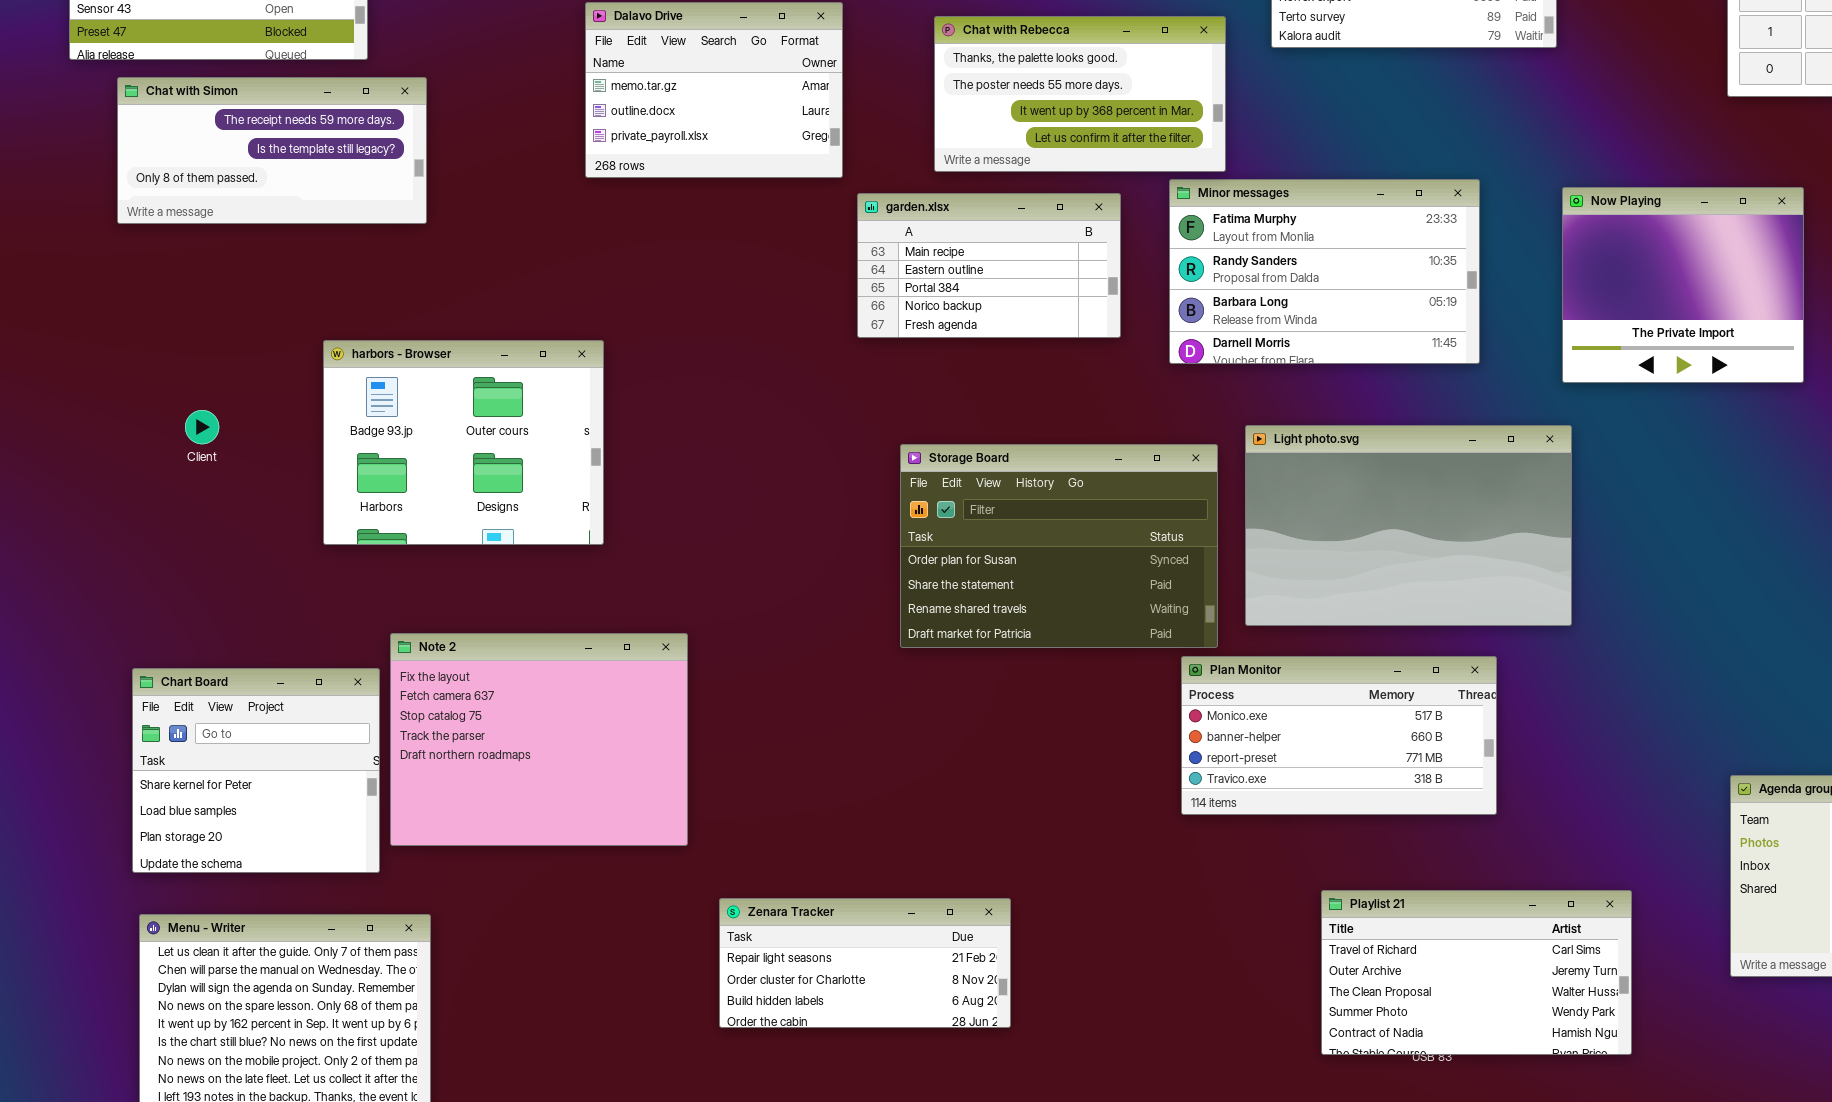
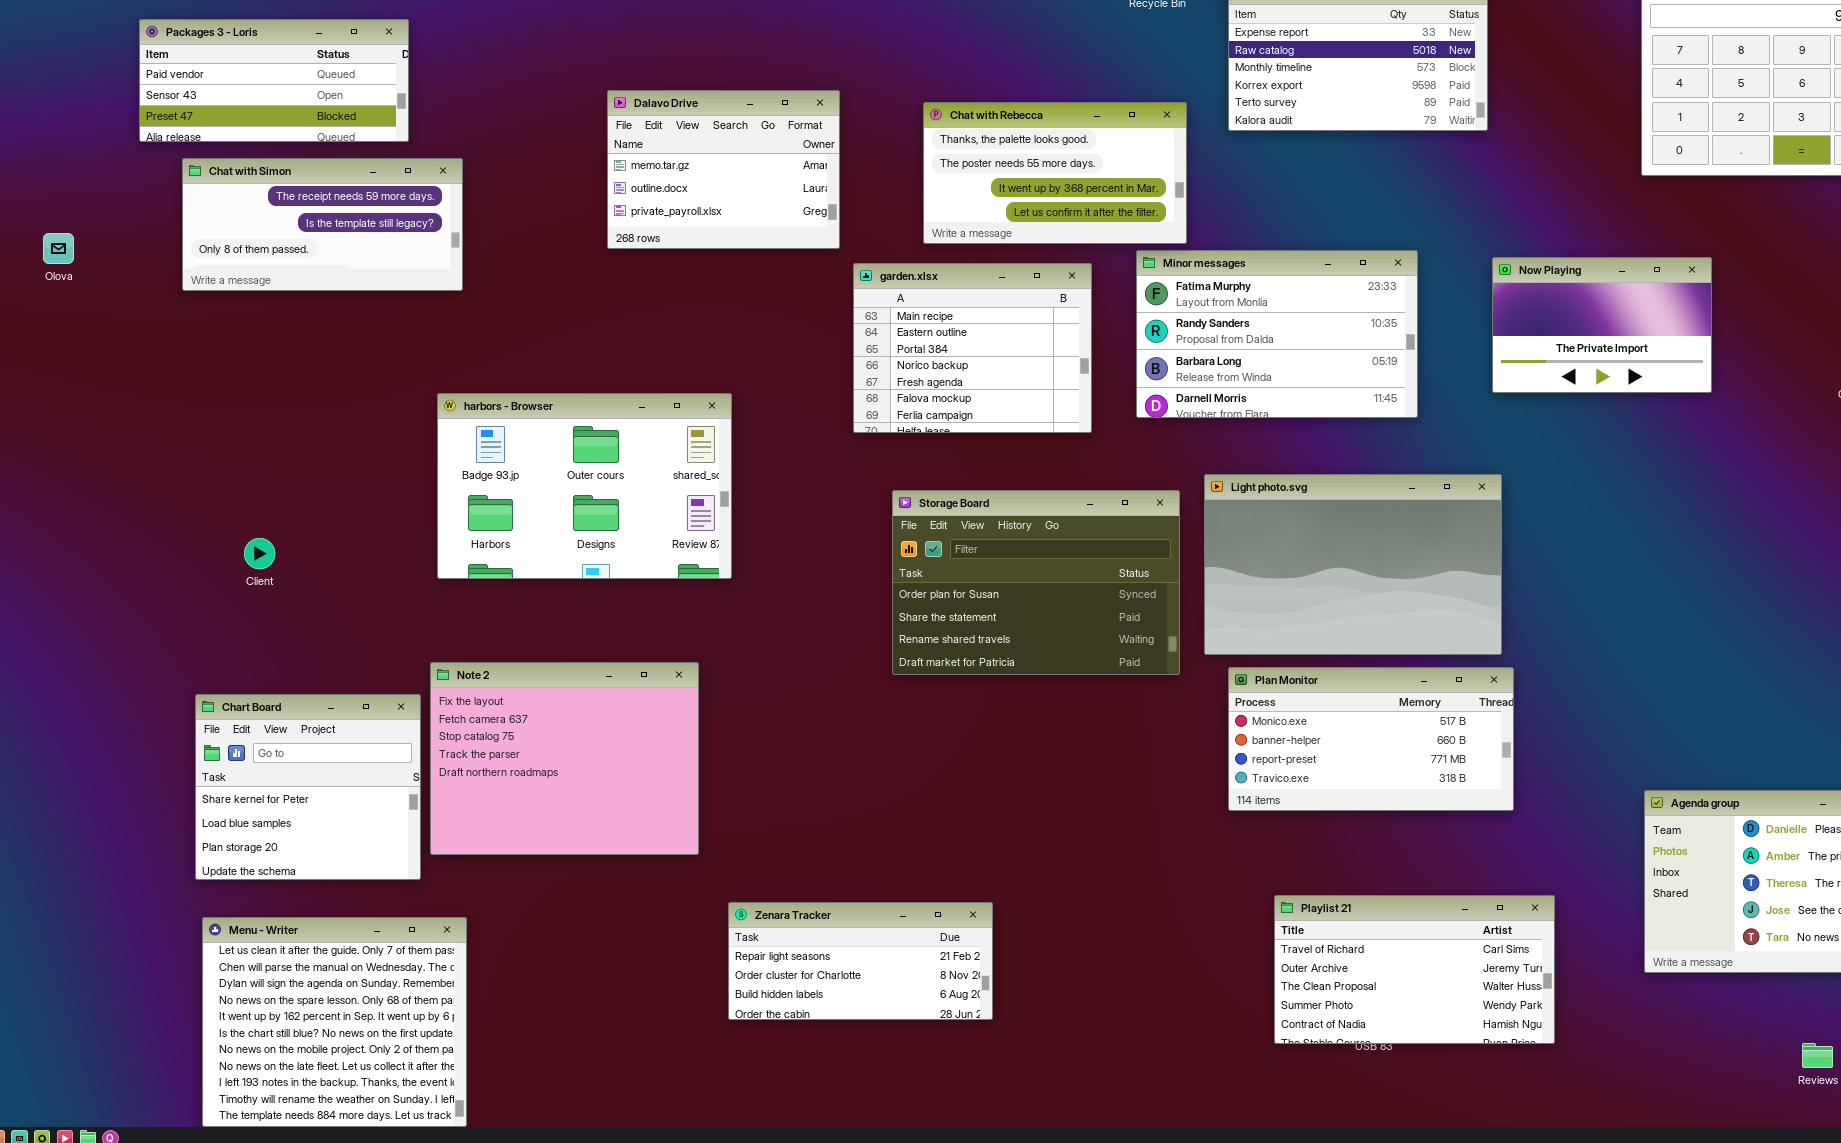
Now Playing: [1562,187,1804,383] -> [1492,257,1712,393], resized
garden.xlsx: [857,193,1121,338] -> [853,263,1092,433], resized
harbors - Browser: [323,340,604,545] -> [437,393,732,579], moved, resized
Client: [185,410,219,444] -> [244,538,275,569], moved
Plan Monitor: [1181,656,1497,815] -> [1228,667,1514,811], moved

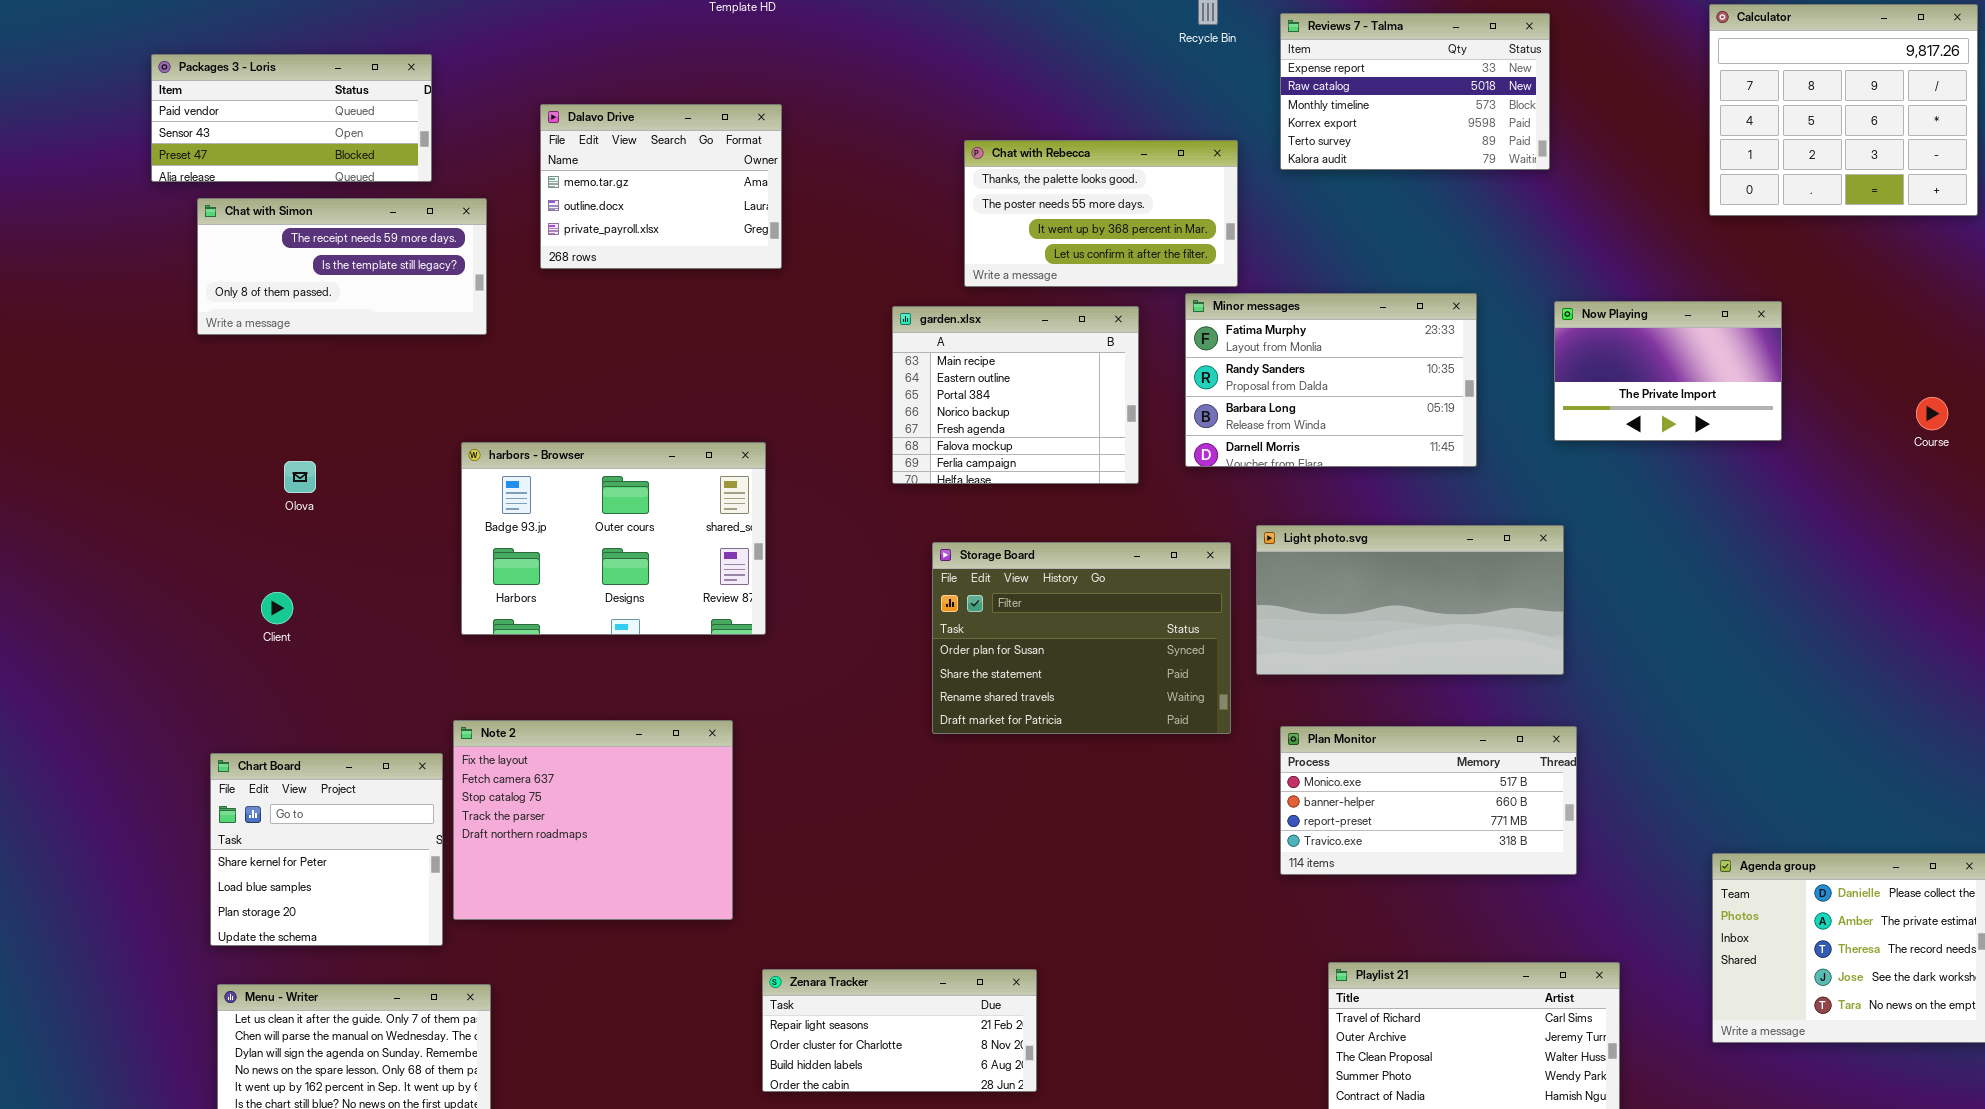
Dalavo Drive: [607,90,840,249] -> [540,104,782,269], moved
Olova: [43,233,74,264] -> [284,461,316,493], moved
Light photo.svg: [1204,474,1502,655] -> [1256,525,1564,675], resized

